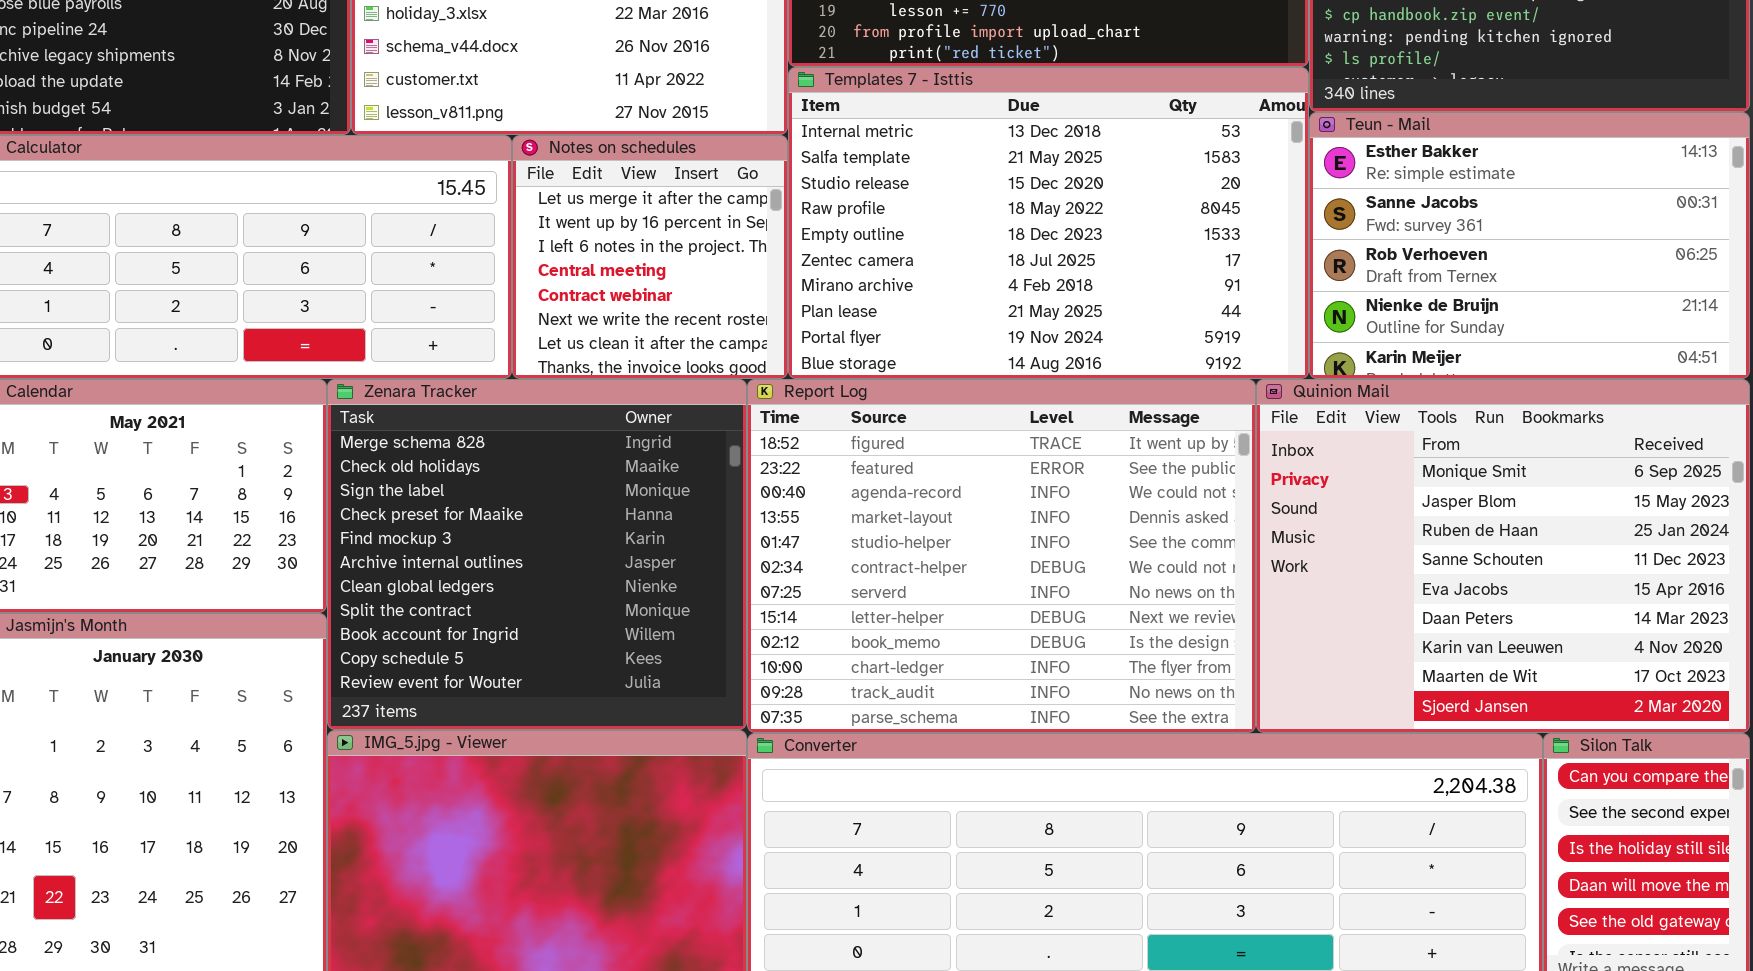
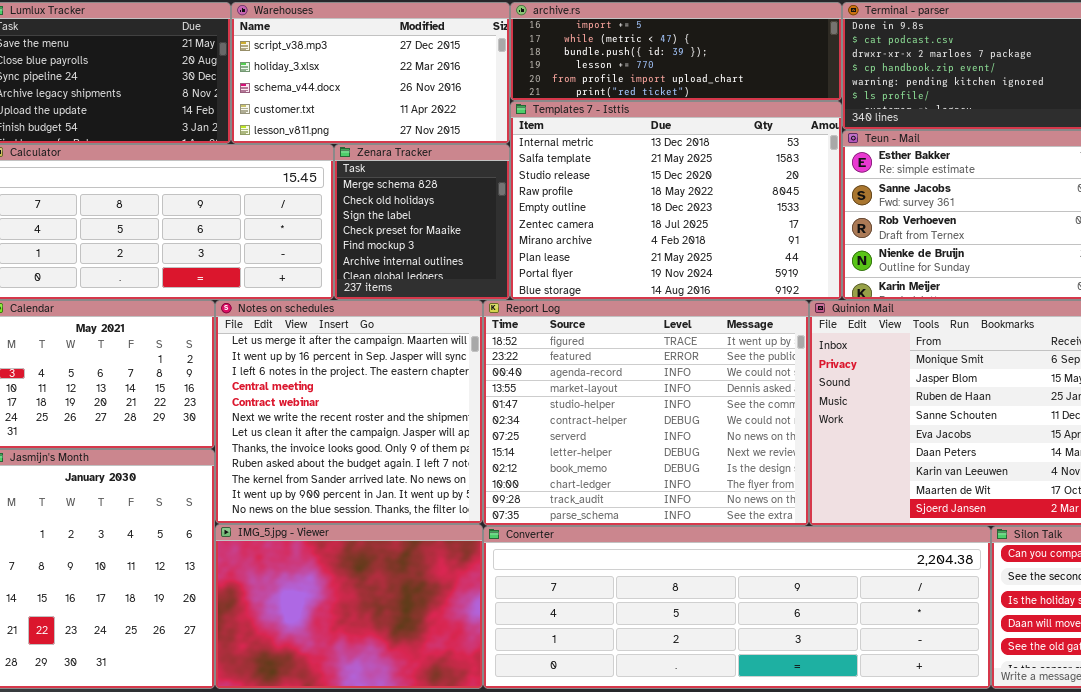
Notes on schedules: [512,135,788,379] -> [215,300,483,524], moved, resized
Zenara Tracker: [327,379,747,730] -> [334,144,510,300], moved, resized

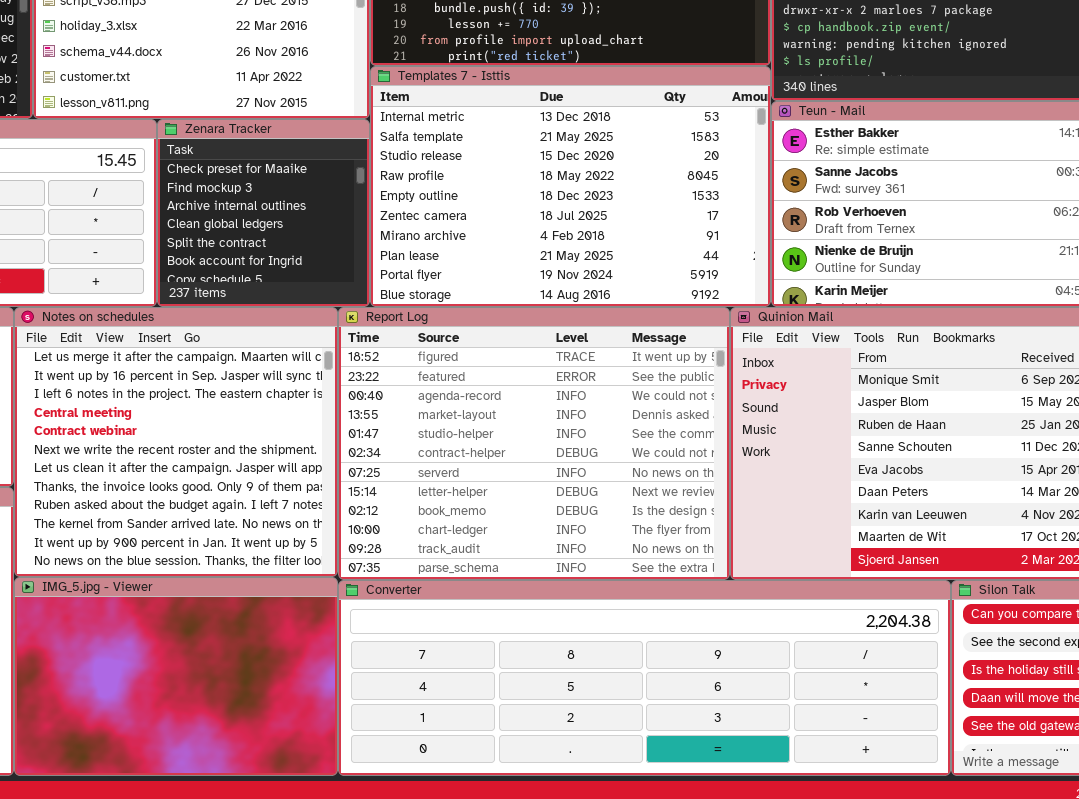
Zenara Tracker: [334,144,510,300] -> [157,119,370,307], scrolled down 3 rows

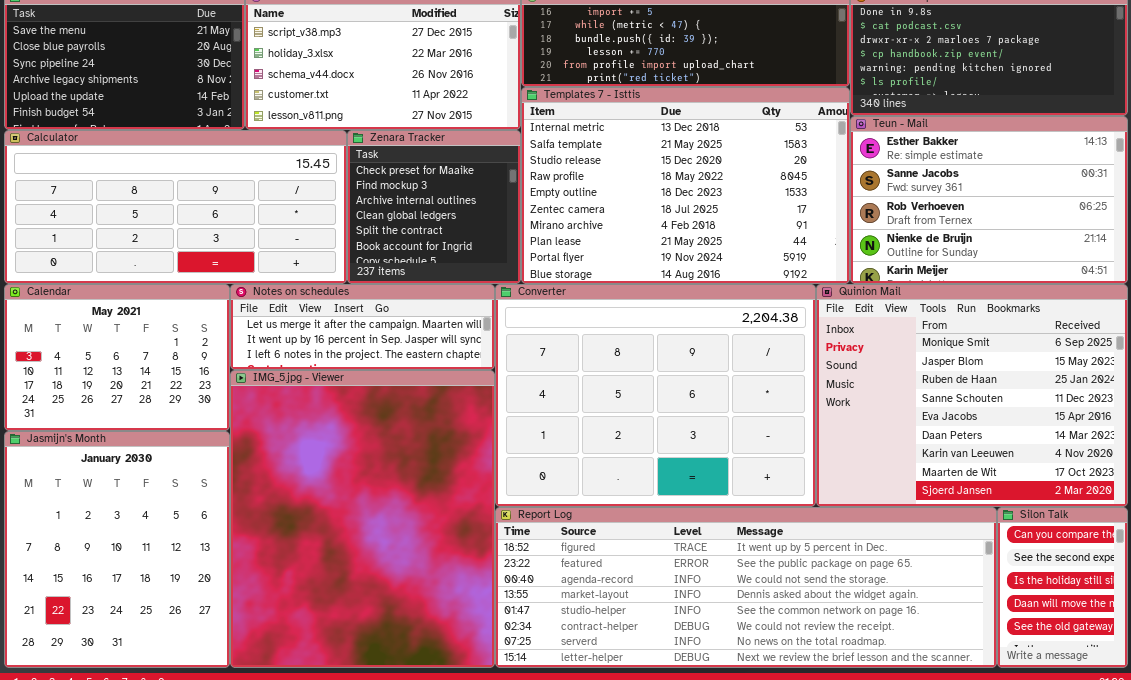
Notes on schedules: [14,307,338,577] -> [230,284,495,370], resized
Report Log: [338,307,730,580] -> [495,507,997,668], moved, resized
IMG_5.jpg - Viewer: [14,577,338,776] -> [230,370,495,668], resized
Converter: [338,580,951,776] -> [495,284,816,507], moved, resized

